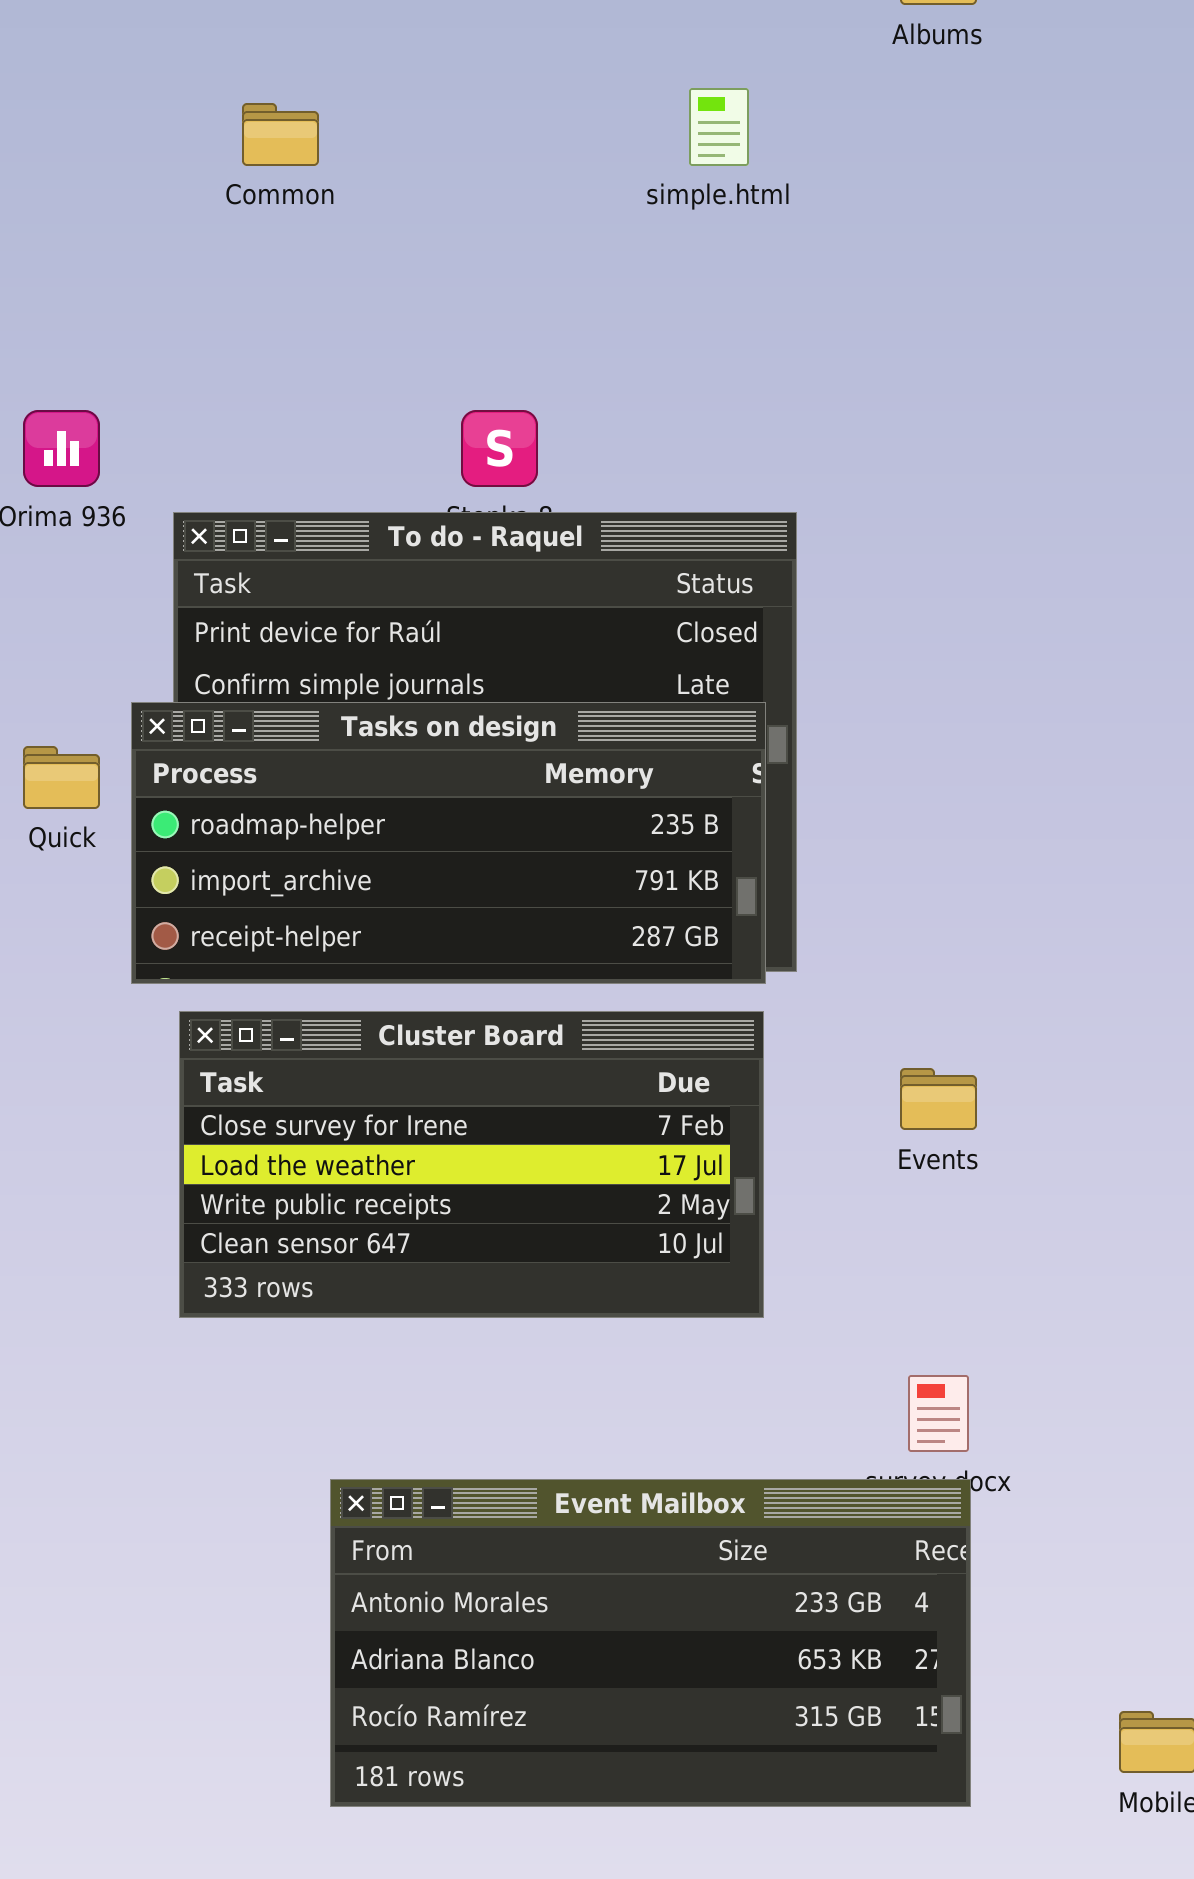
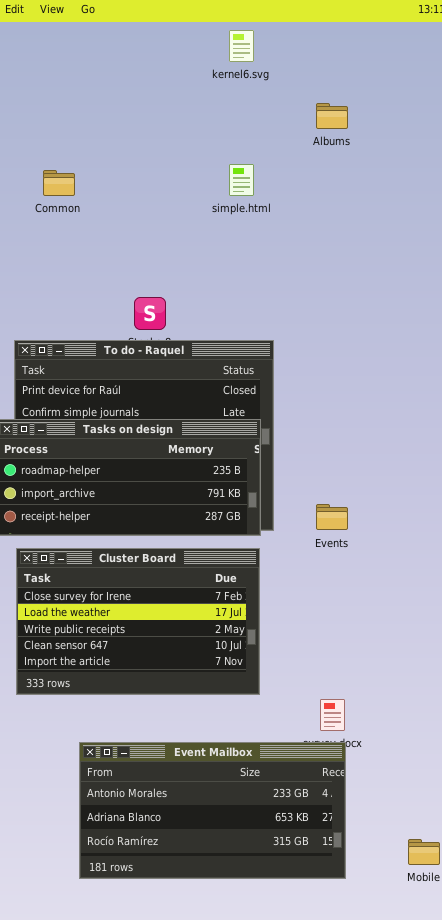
Cluster Board: [179,1011,764,1318] -> [16,548,260,695], resized
Events: [900,1068,977,1130] -> [316,504,348,530], moved

